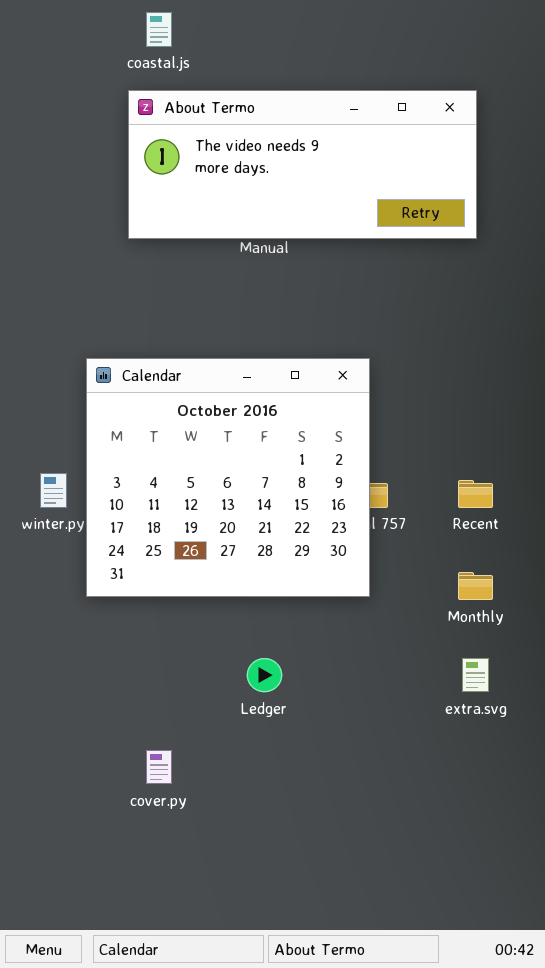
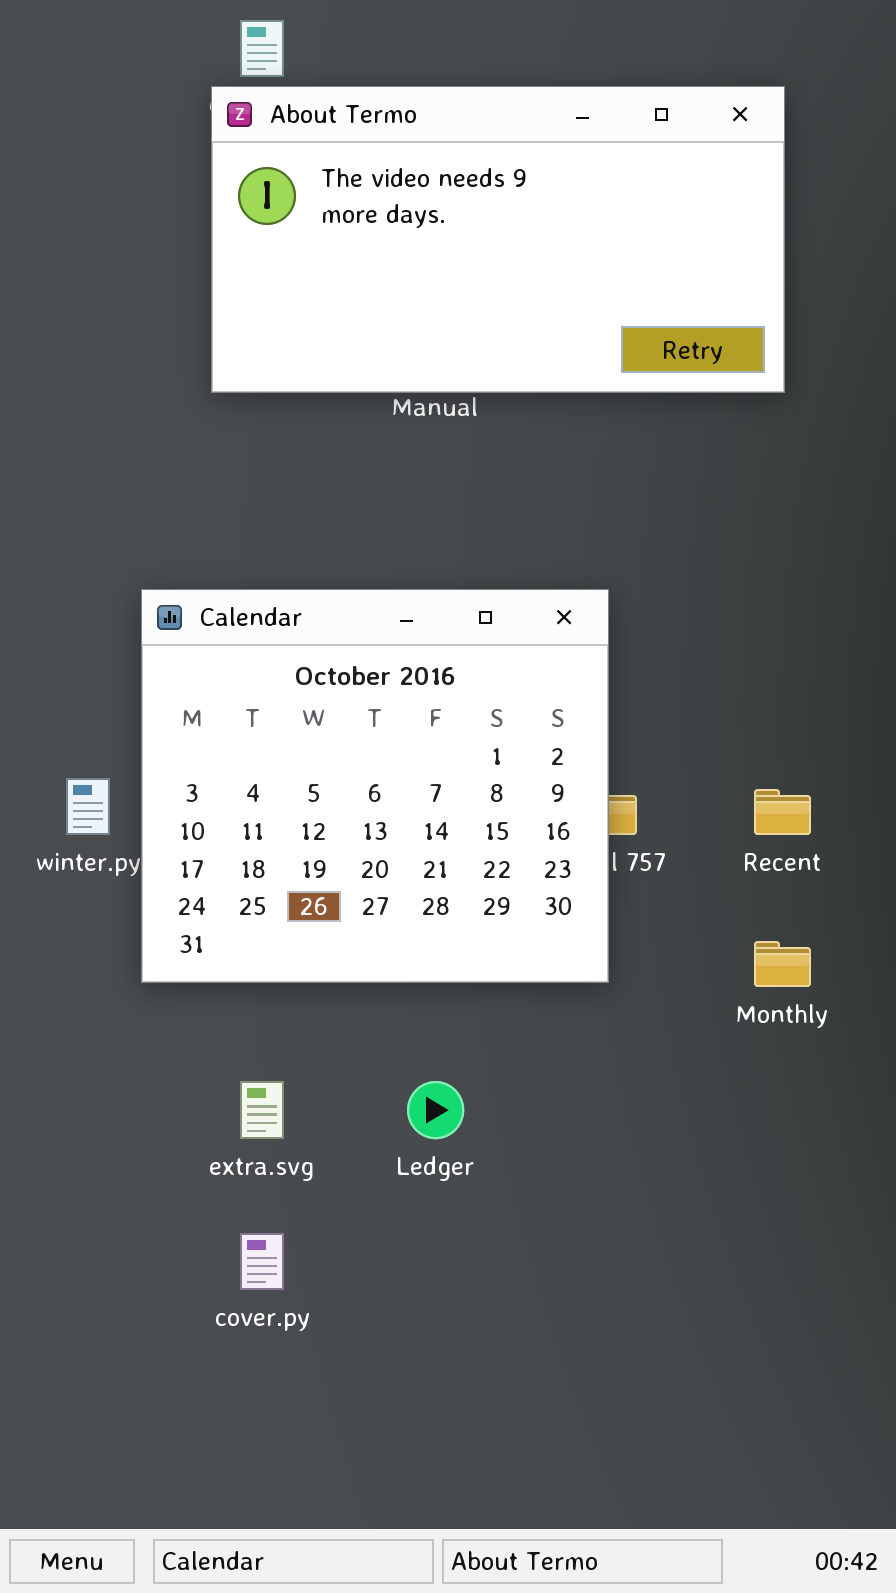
About Termo: [128,90,477,239] -> [211,86,785,393], resized
extra.svg: [462,658,489,692] -> [240,1081,284,1139], moved

